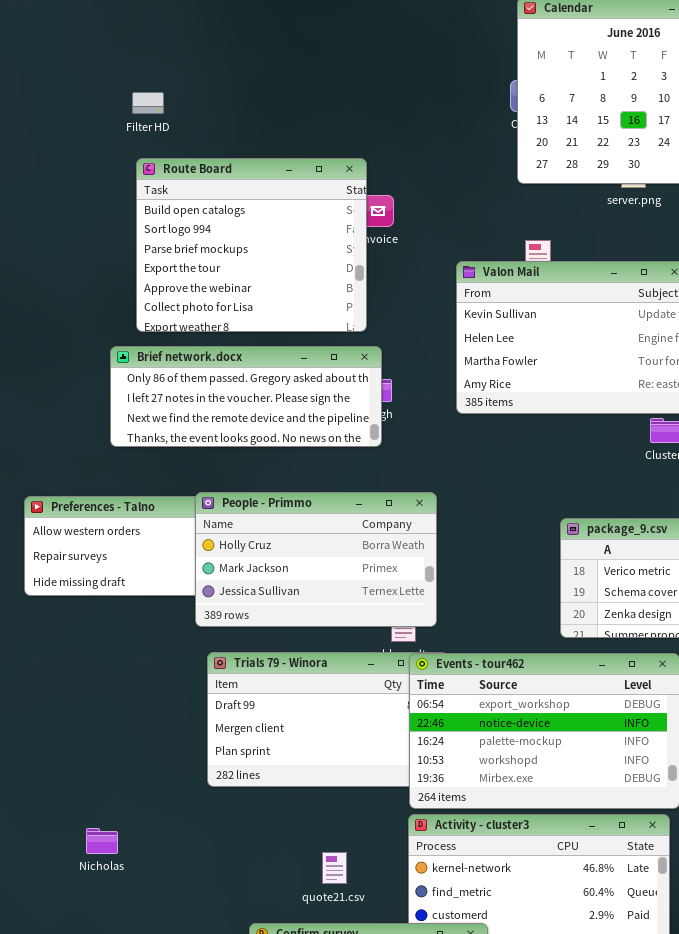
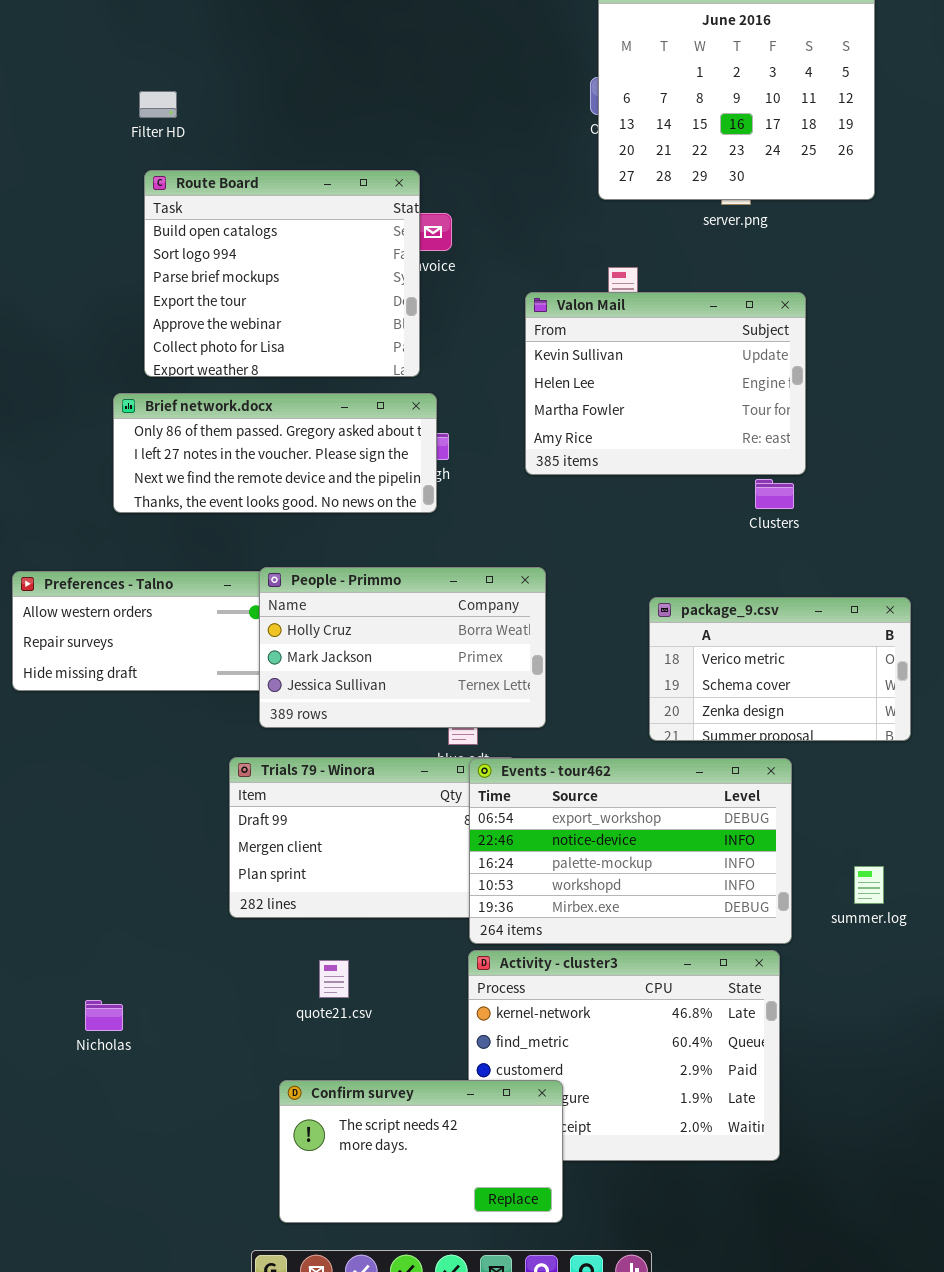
People - Primmo: [195,492,437,627] -> [259,567,546,728], moved
Nicholas: [86,828,118,854] -> [85,1000,123,1031], moved
quote21.csv: [322,852,347,884] -> [319,960,349,998], moved

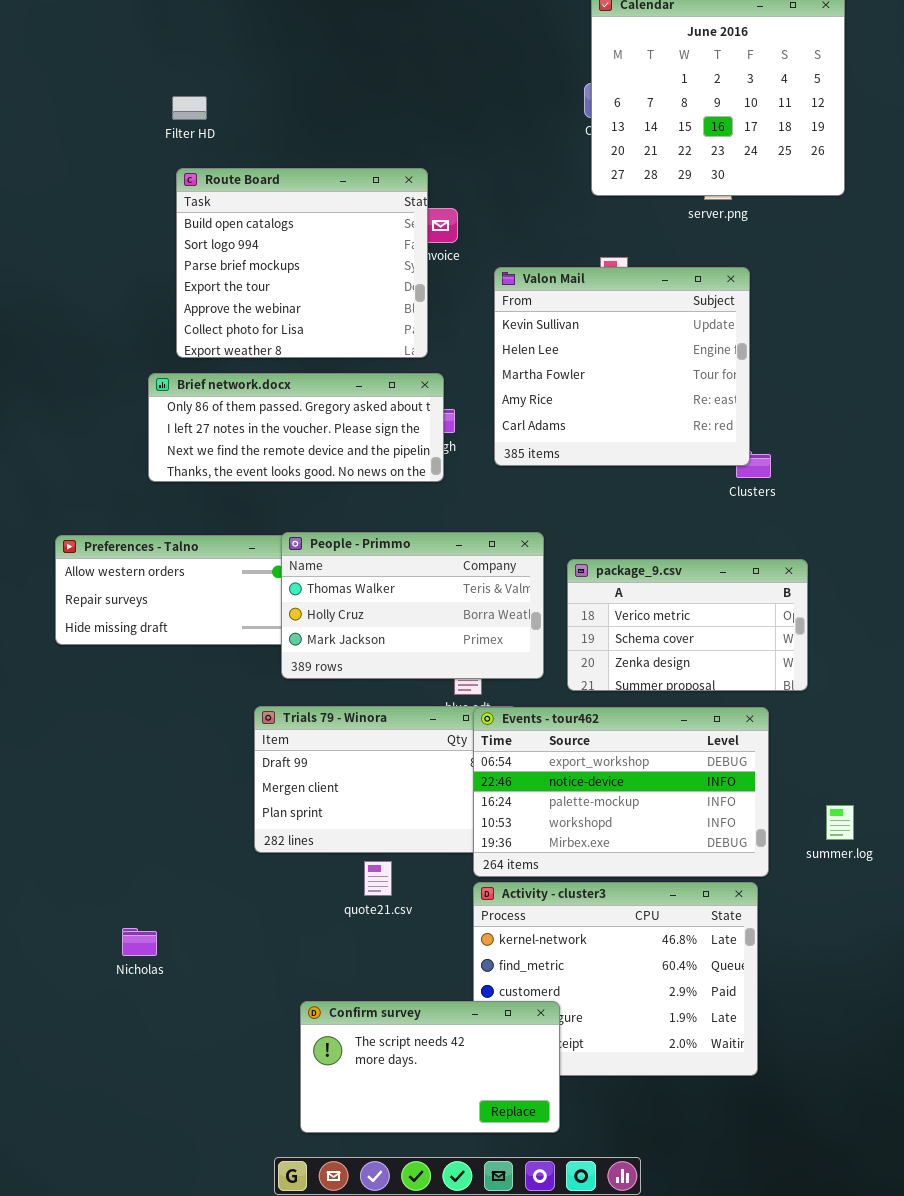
Valon Mail: [525,292,806,475] -> [494,267,750,466], moved, resized
People - Primmo: [259,567,546,728] -> [281,532,544,679], scrolled up 1 row
package_9.csv: [649,597,911,741] -> [567,559,808,691], moved
quote21.csv: [319,960,349,998] -> [364,861,392,896], moved

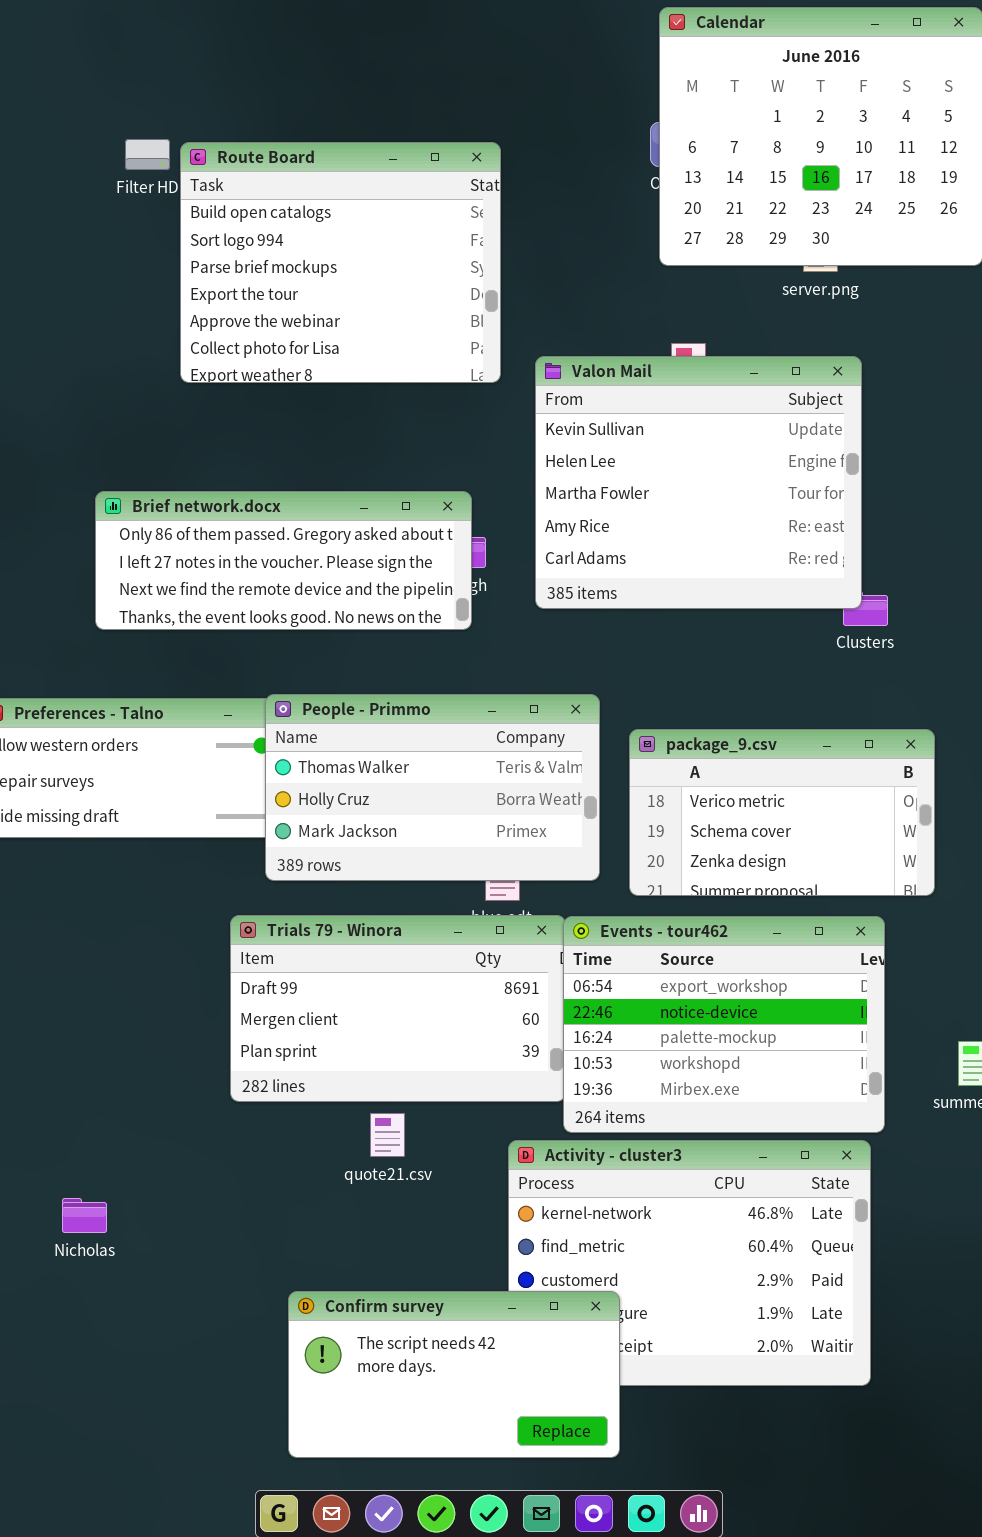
Route Board: [176,168,428,358] -> [180,142,501,383], moved
Events - tour462: [473,707,769,877] -> [563,916,885,1133], resized

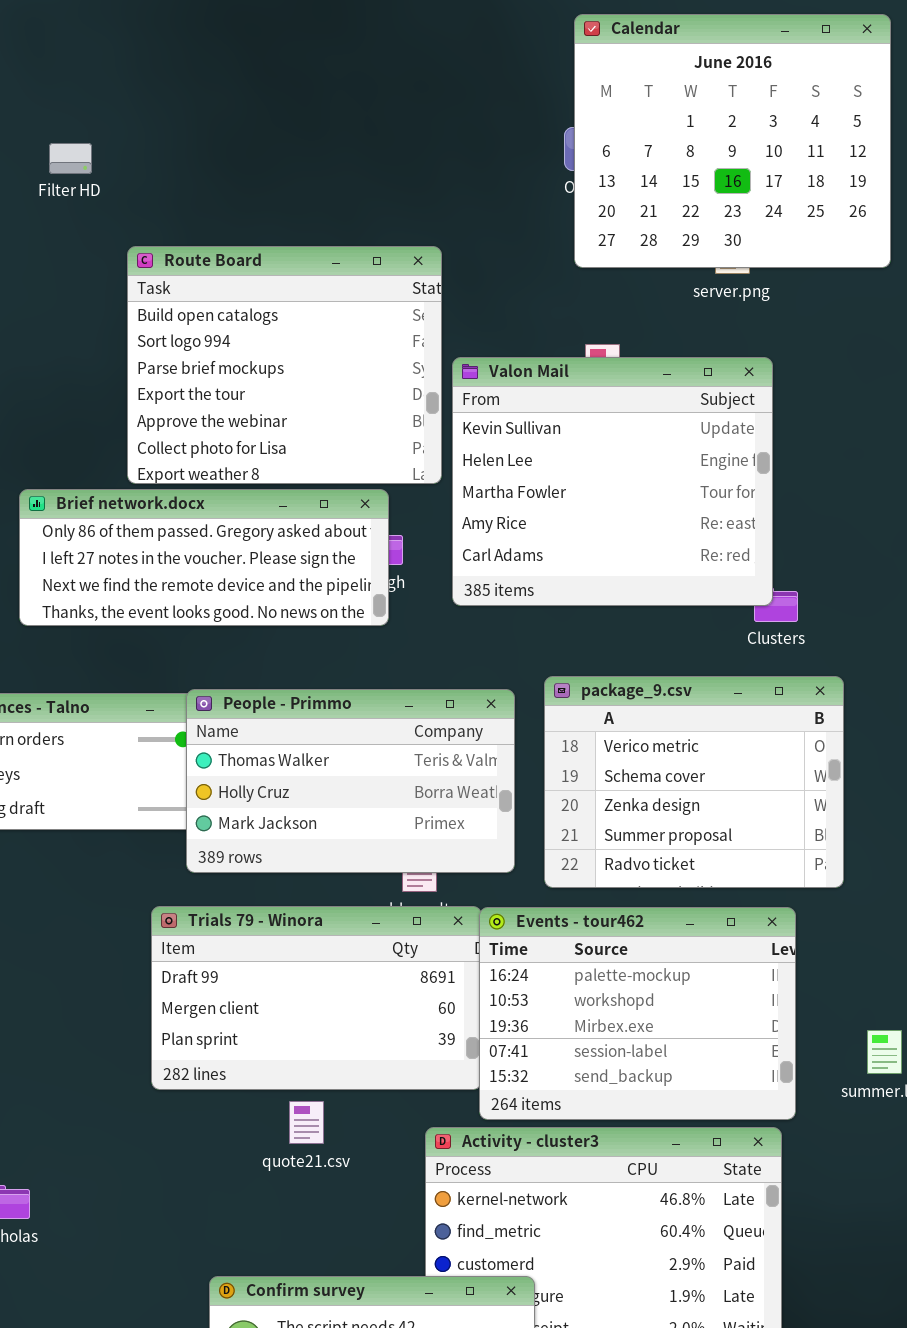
Route Board: [180,142,501,383] -> [127,246,442,484], moved
package_9.csv: [629,729,935,896] -> [544,676,844,888], resized
Events - tour462: [563,916,885,1133] -> [479,907,796,1120], scrolled down 2 rows

